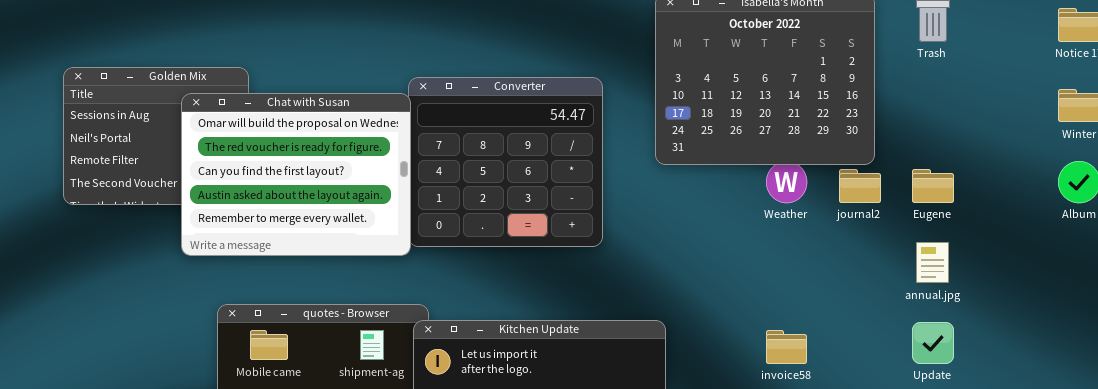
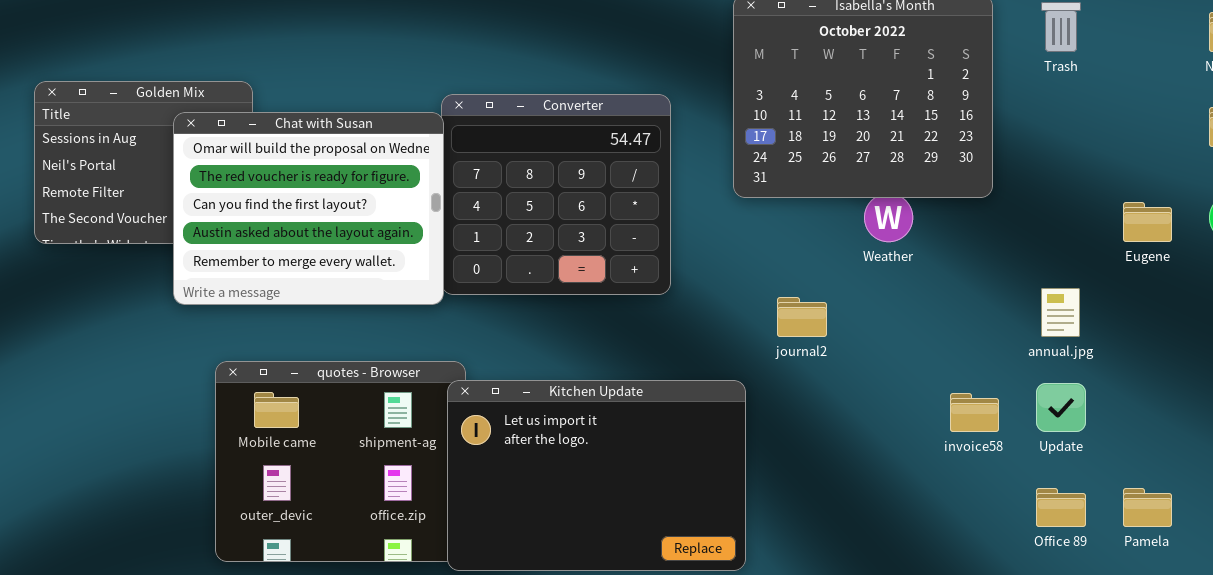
journal2: [839,169,881,203] -> [777,297,827,337], moved
Eugene: [912,169,954,203] -> [1123,202,1172,242], moved
invoice58: [766,330,807,364] -> [950,393,999,432], moved

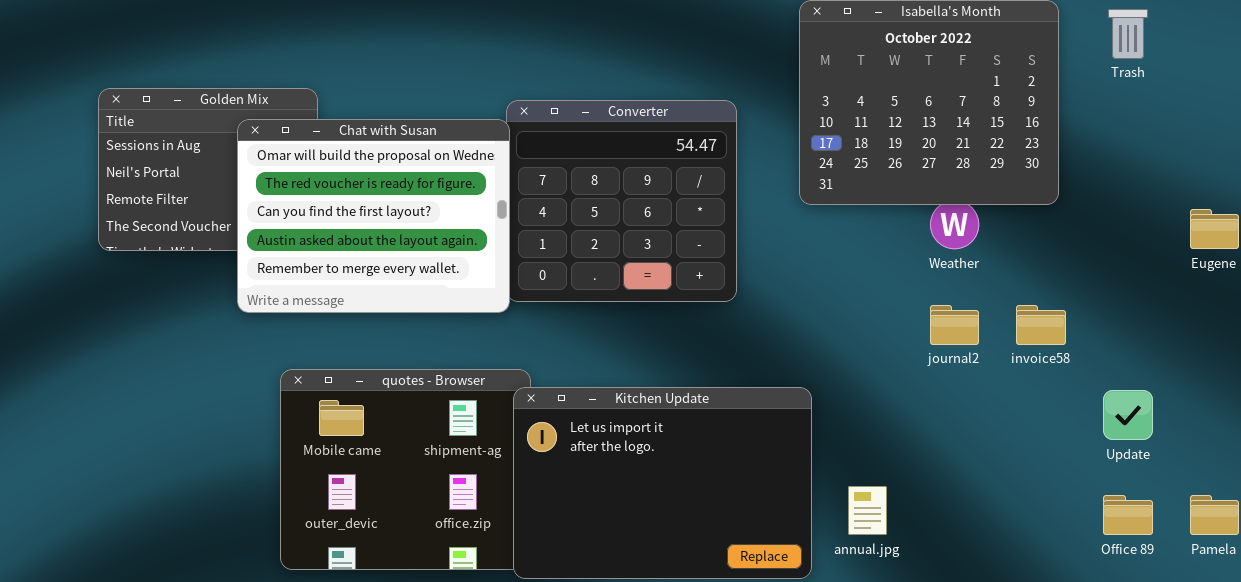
annual.jpg: [1041,288,1080,337] -> [848,486,887,535], moved
journal2: [777,297,827,337] -> [930,305,979,345], moved
invoice58: [950,393,999,432] -> [1016,305,1066,345], moved

